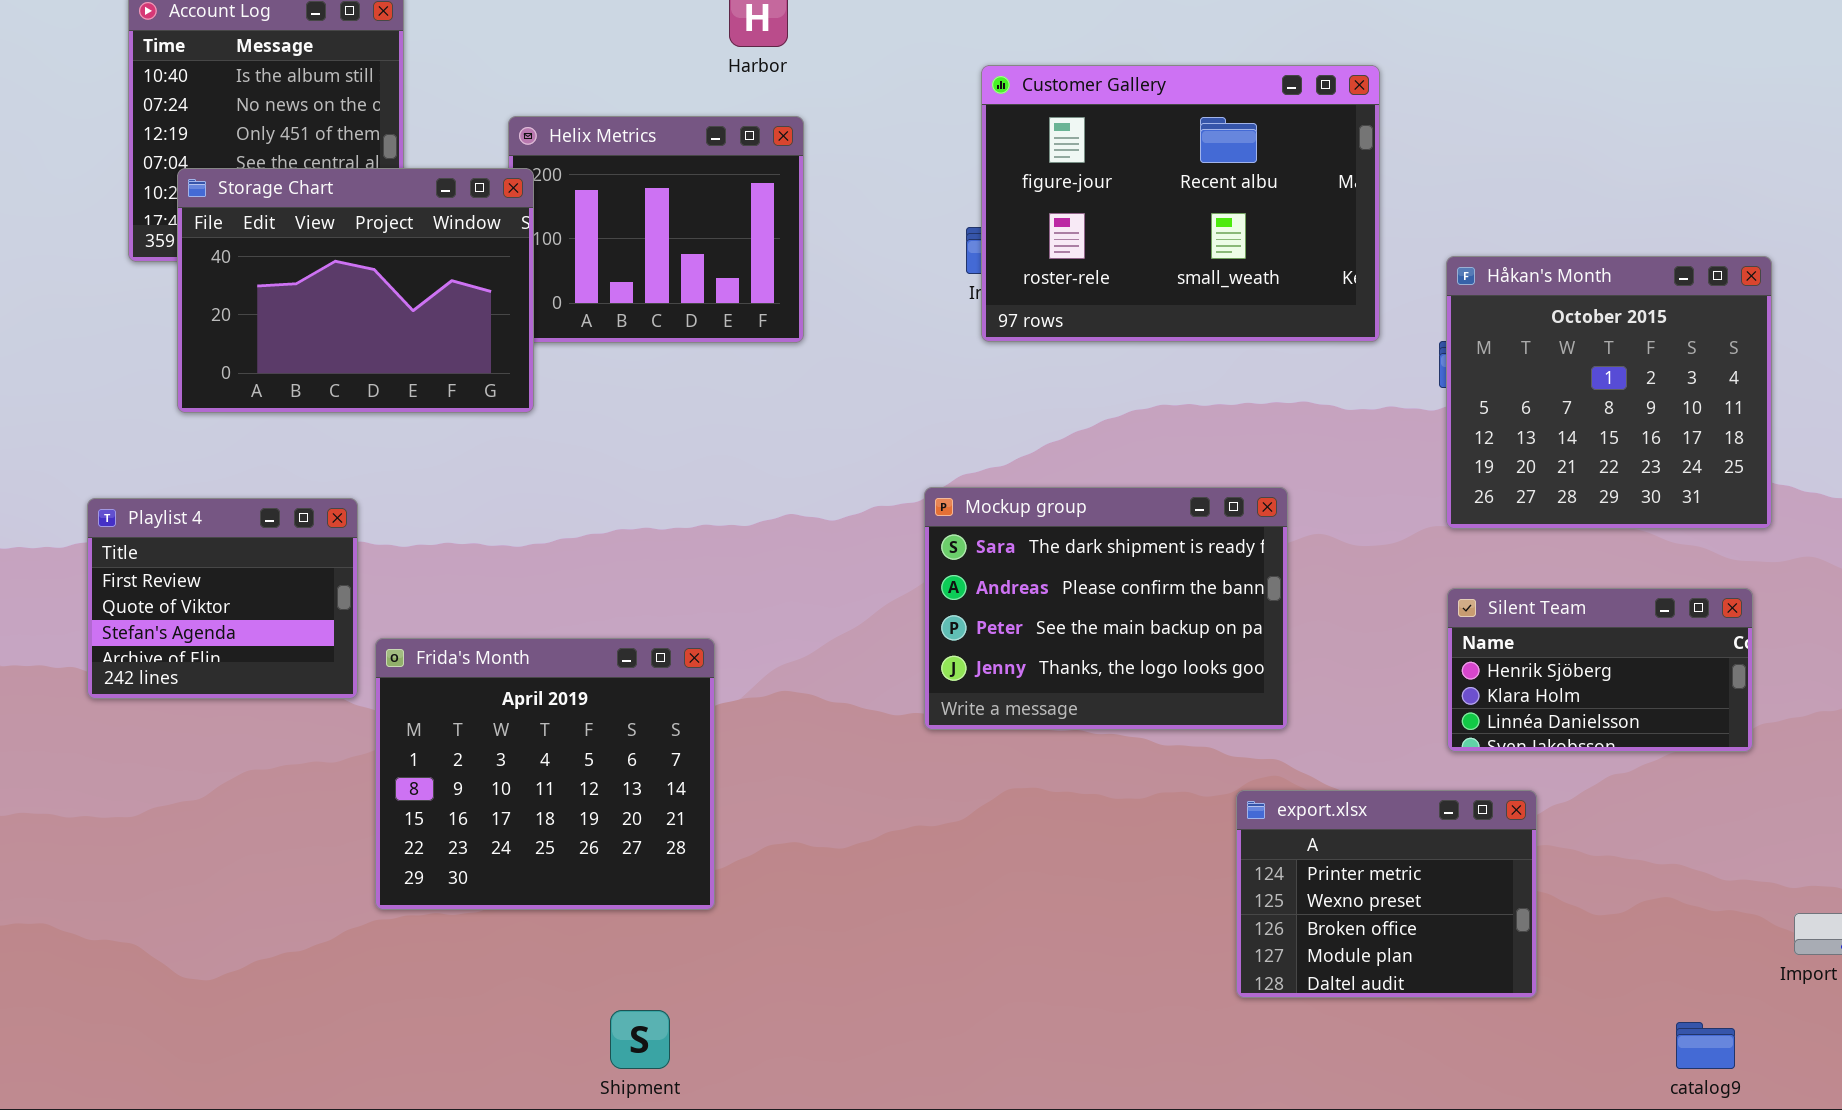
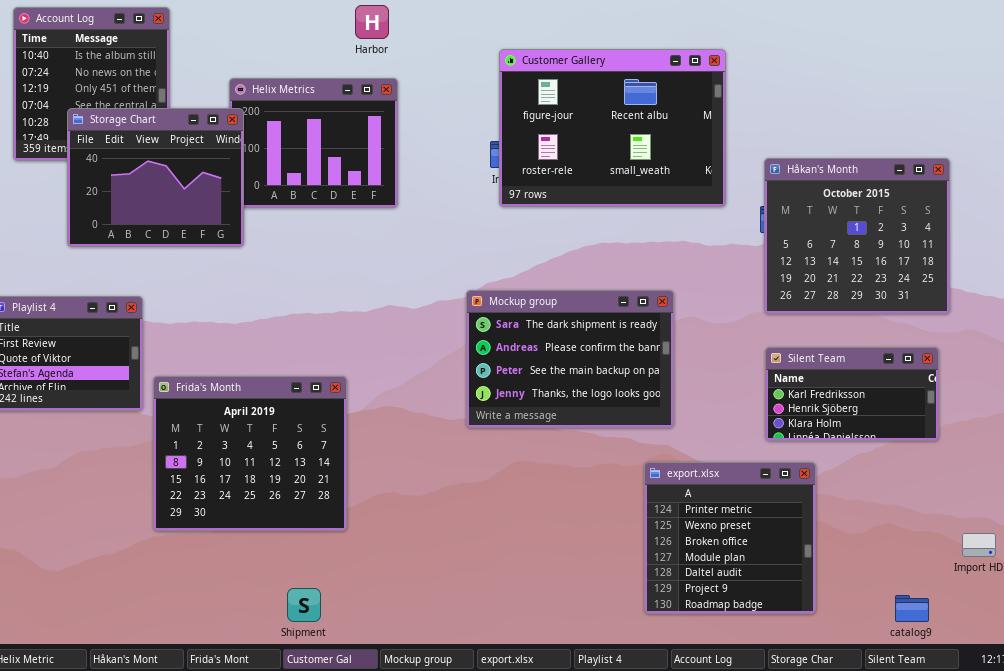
Storage Chart: [177,168,534,413] -> [67,108,244,247], resized
Silent Team: [1447,588,1753,752] -> [765,347,939,441], scrolled up 1 row
export.xlsx: [1236,790,1537,998] -> [644,462,816,614], resized

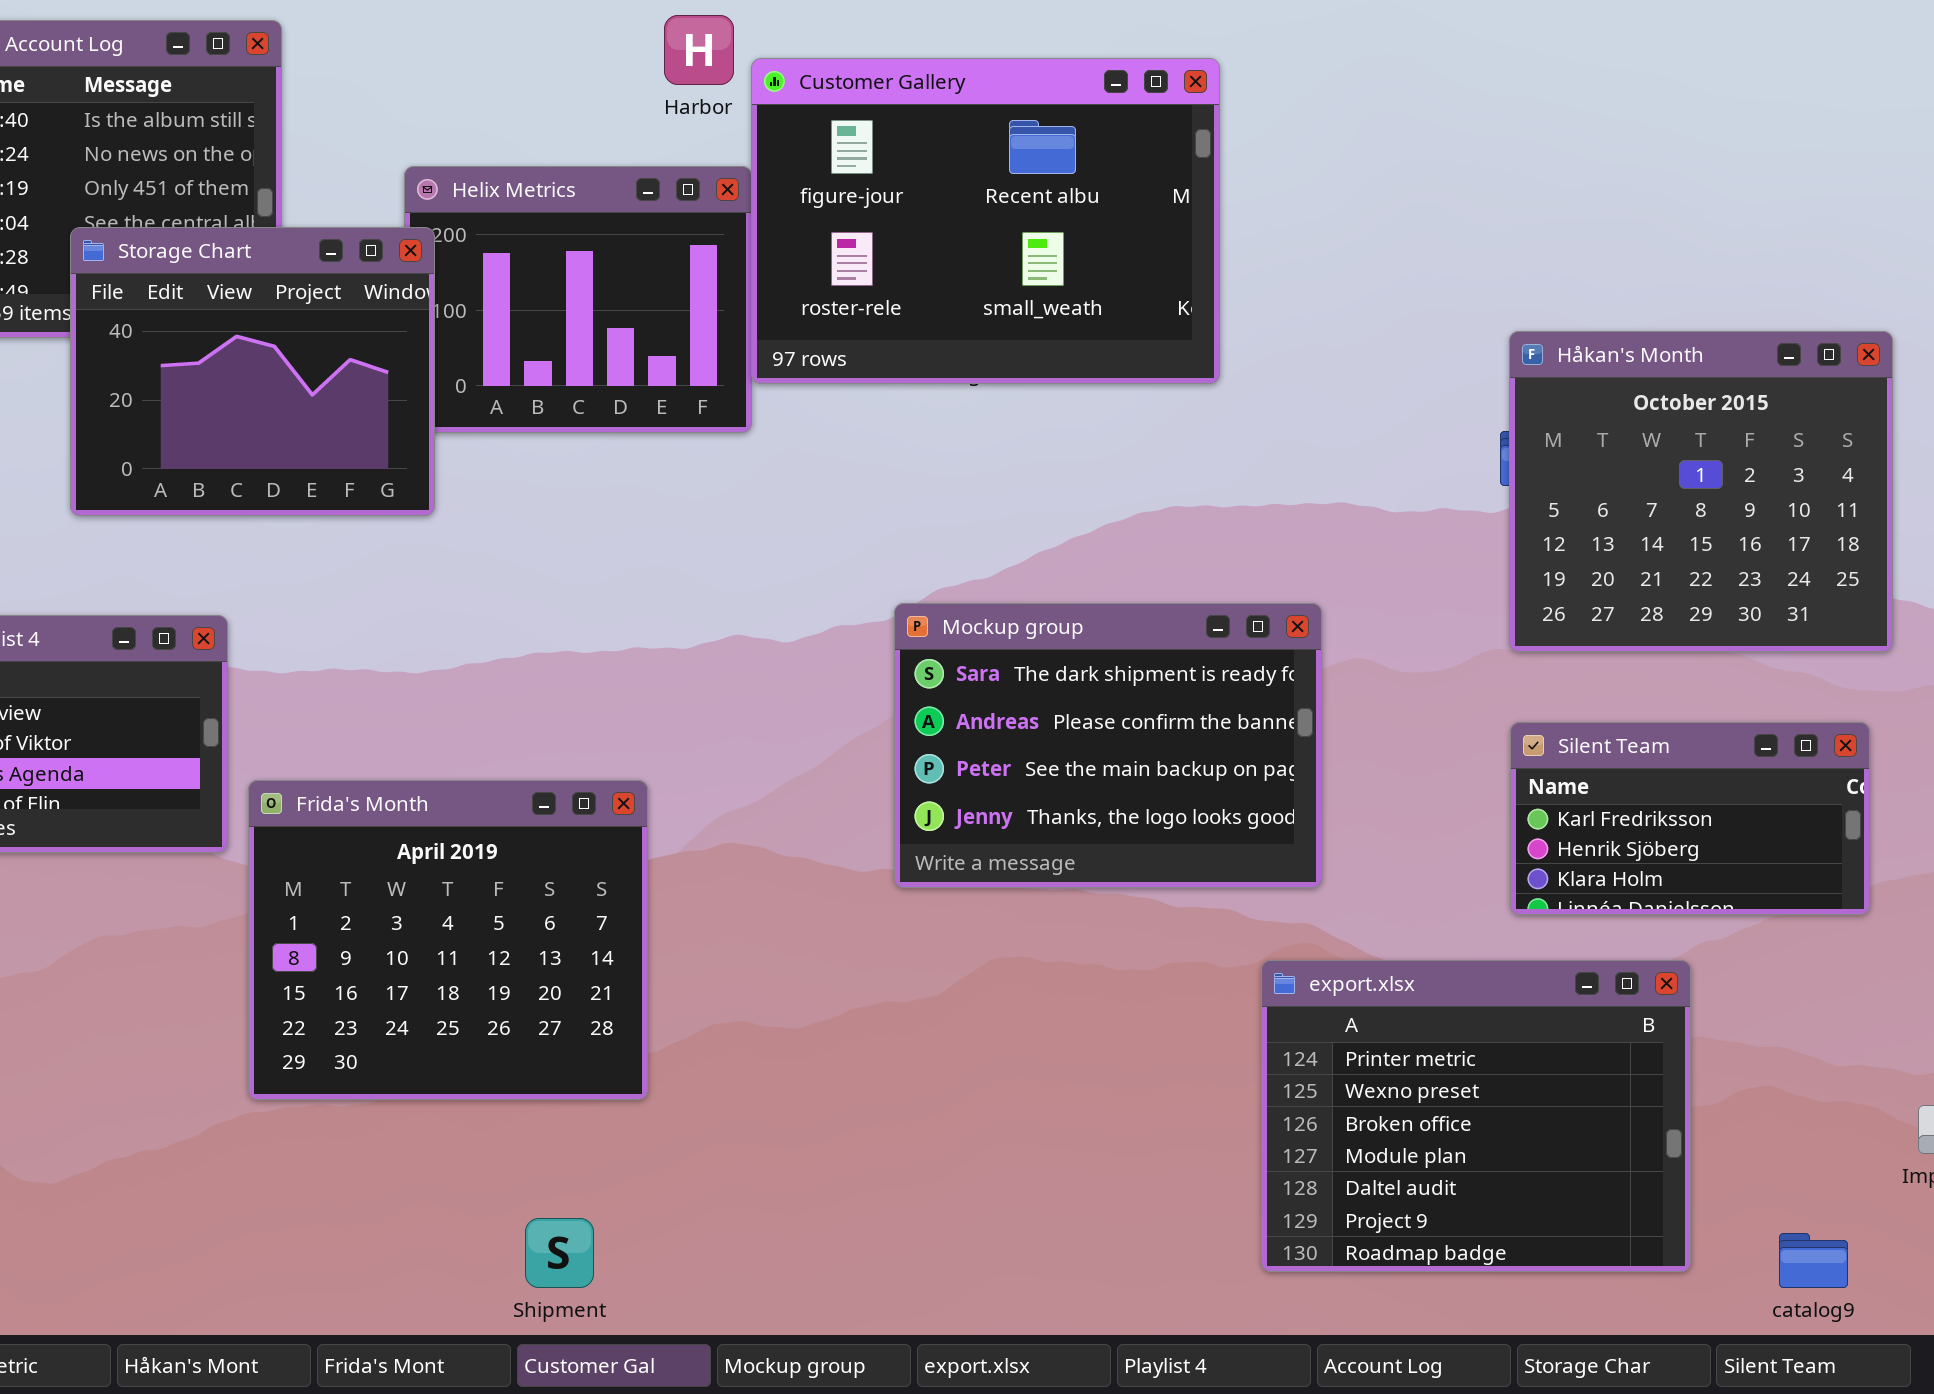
Customer Gallery: [499,49,726,207] -> [751,58,1220,384], moved
export.xlsx: [644,462,816,614] -> [1261,960,1691,1272], resized

